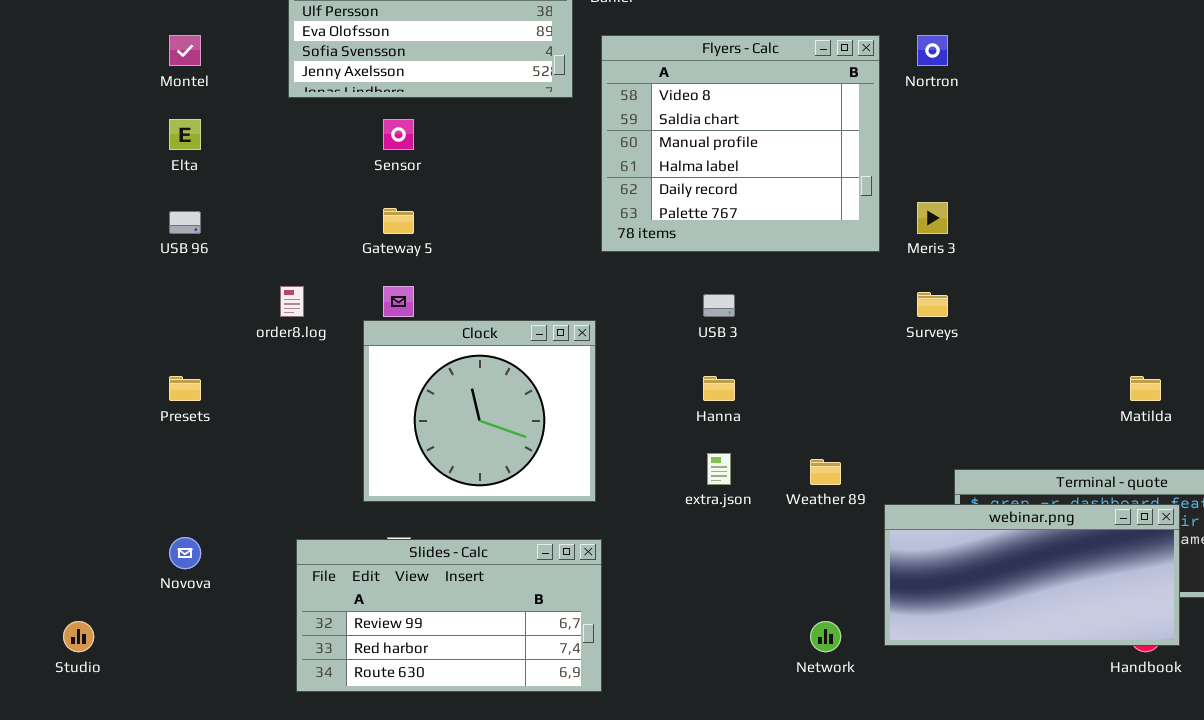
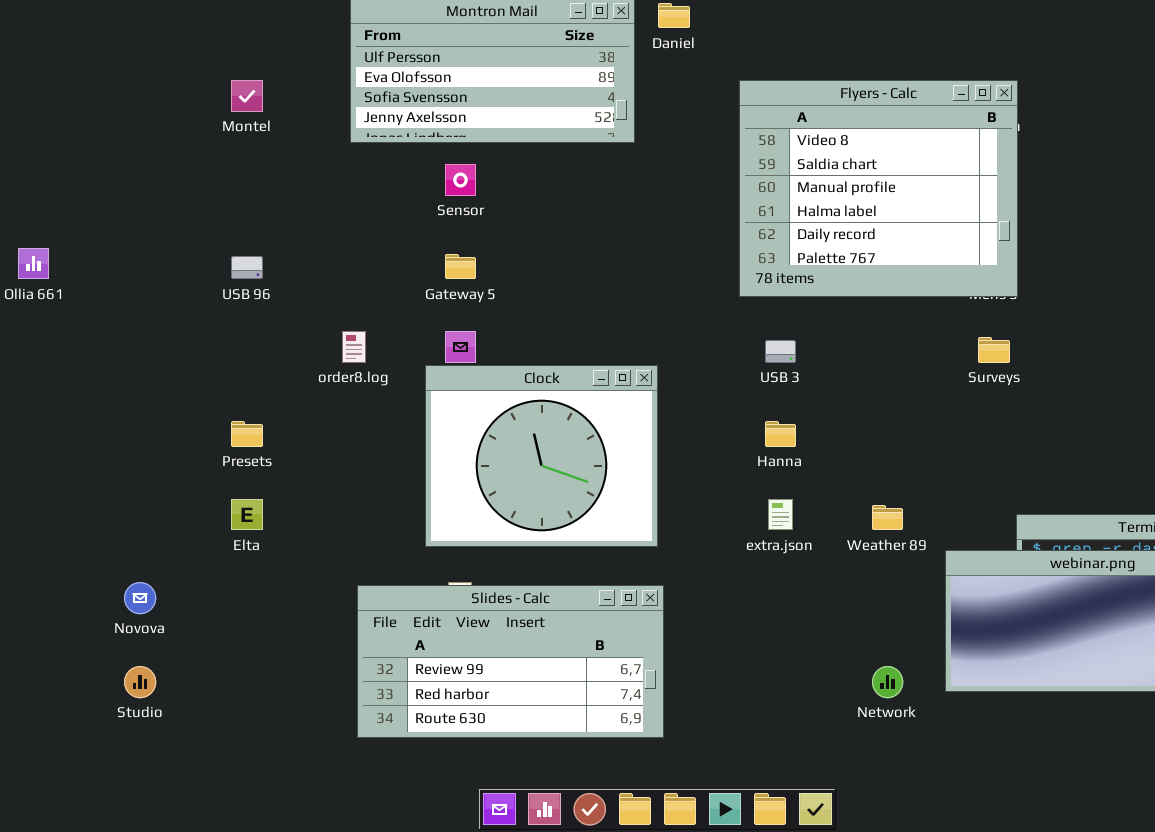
Flyers - Calc: [601,35,880,252] -> [739,80,1018,297], moved
Elta: [169,119,201,150] -> [231,499,263,530], moved
Novova: [169,537,201,569] -> [124,582,156,614], moved

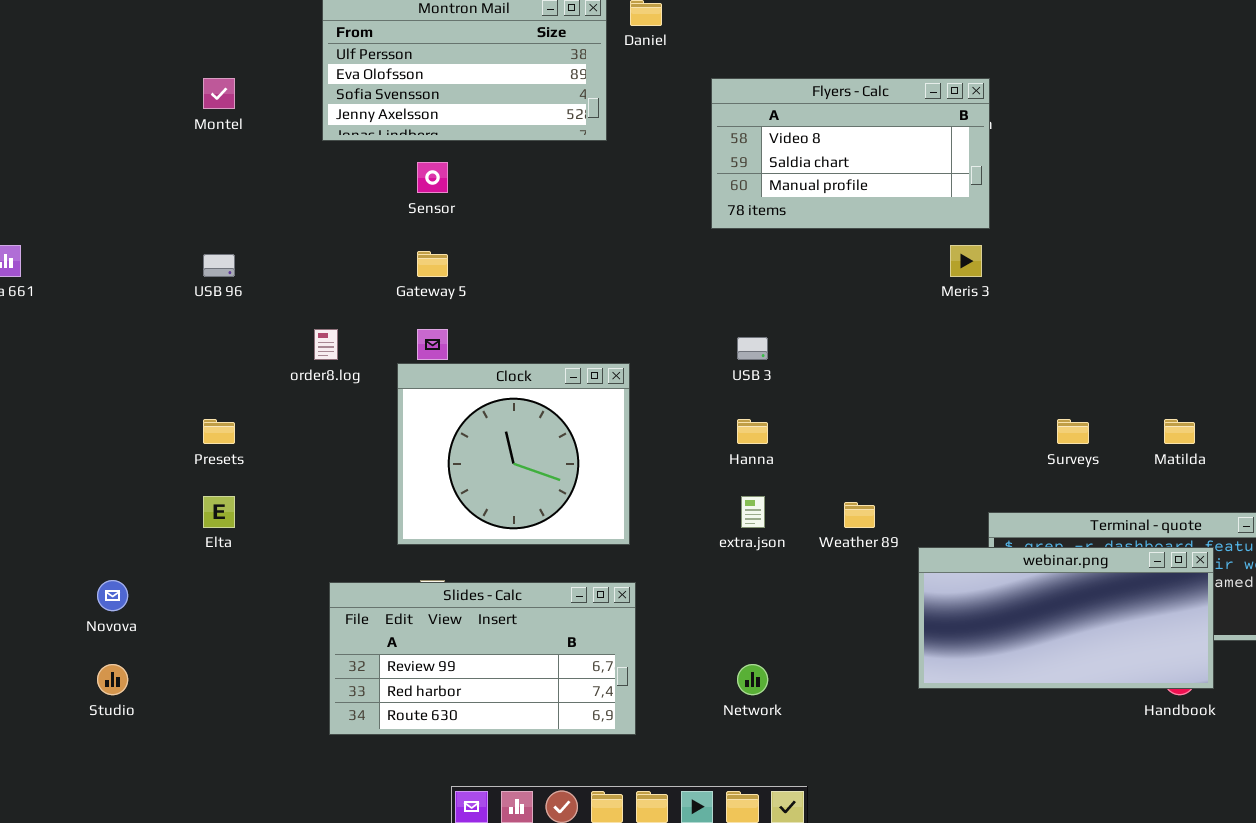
Flyers - Calc: [739,80,1018,297] -> [711,78,990,229], resized
Surveys: [978,337,1010,363] -> [1057,419,1089,444], moved
Network: [872,666,903,698] -> [737,664,768,695], moved

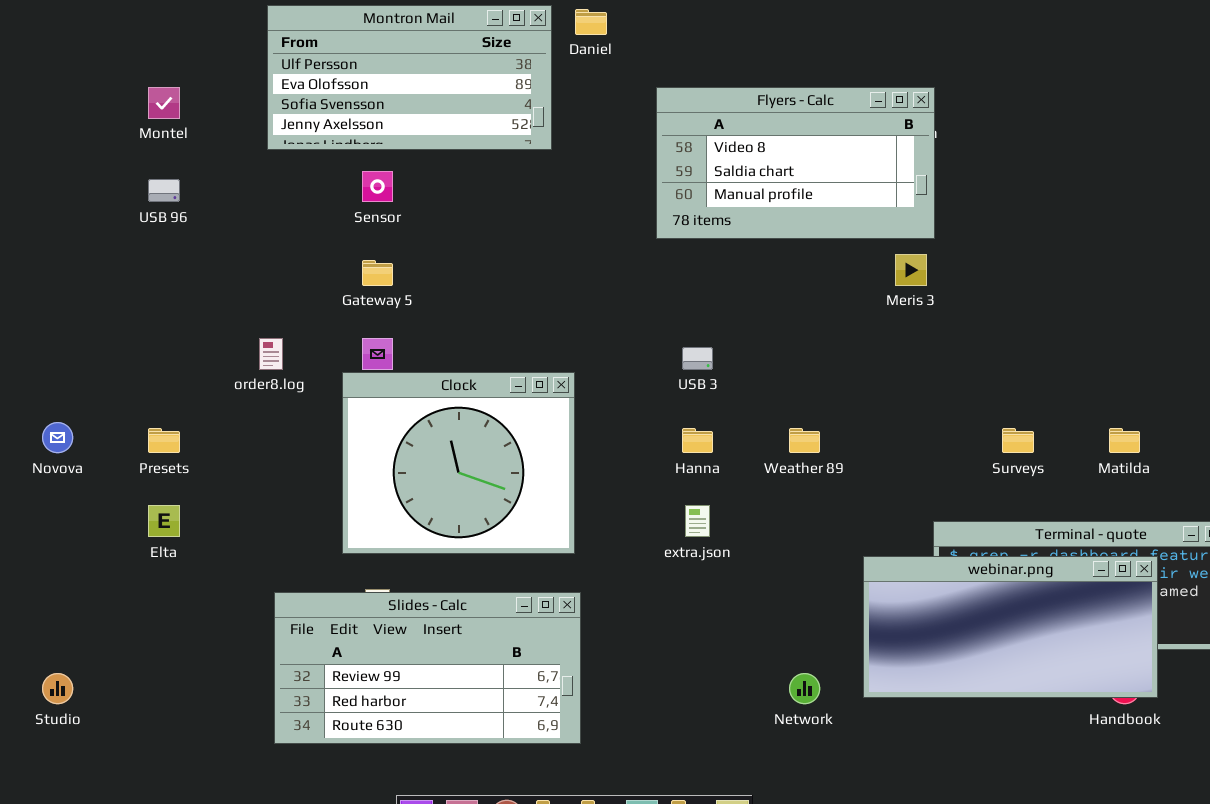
USB 96: [203,254,235,277] -> [148,179,180,202], moved
Weather 89: [844,502,875,528] -> [789,428,820,453], moved
Novova: [97,580,128,611] -> [42,422,73,453], moved
Network: [737,664,768,695] -> [789,673,820,704], moved

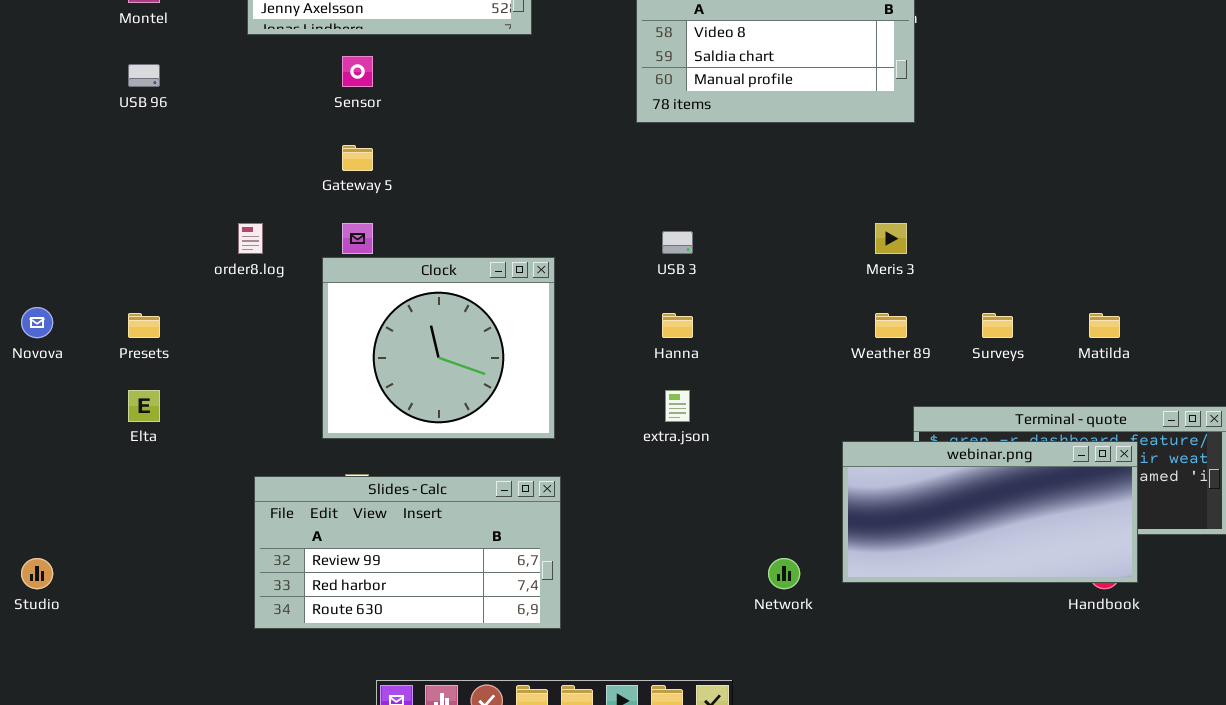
Meris 3: [895,254,927,286] -> [875,223,907,254], moved
Weather 89: [789,428,820,453] -> [875,313,907,338], moved

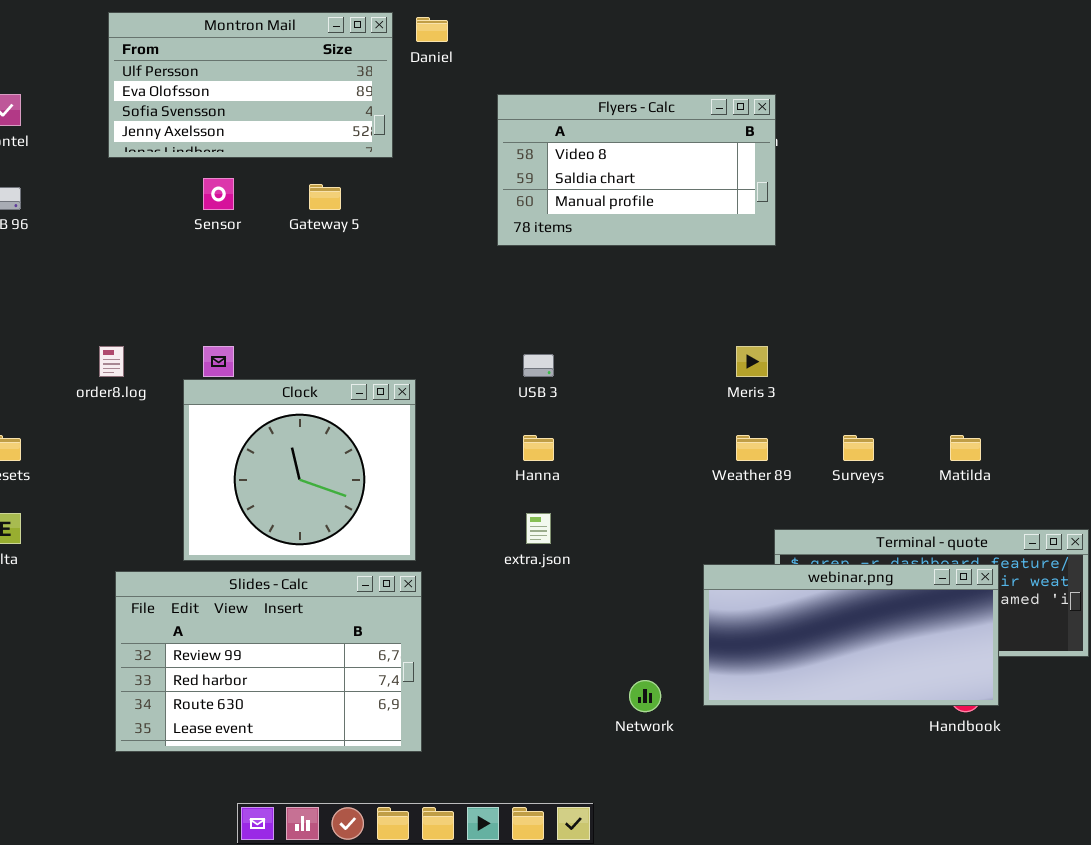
Gateway 5: [342,145,373,171] -> [309,184,341,210], moved
Slides - Calc: [254,476,561,629] -> [115,571,422,752], resized

